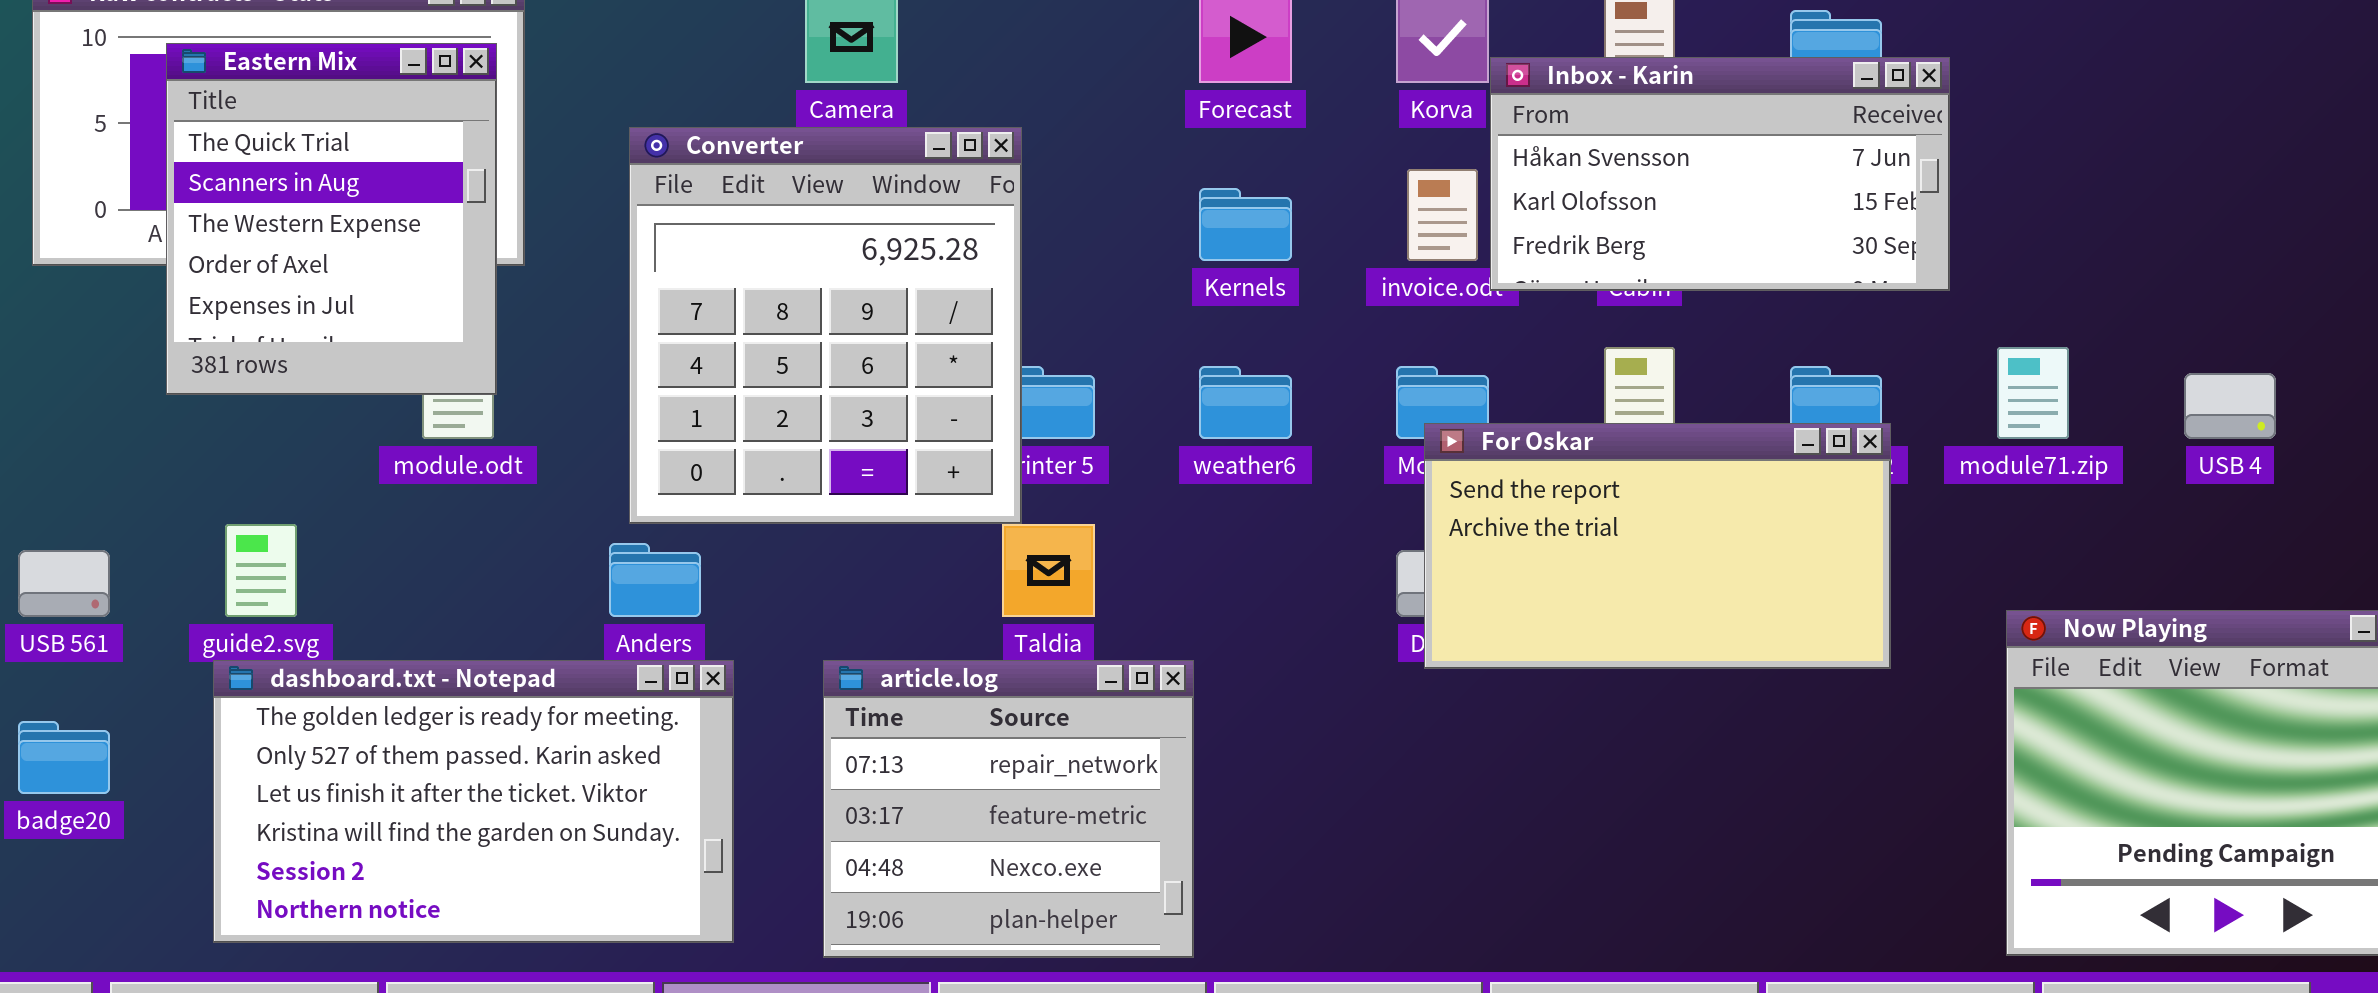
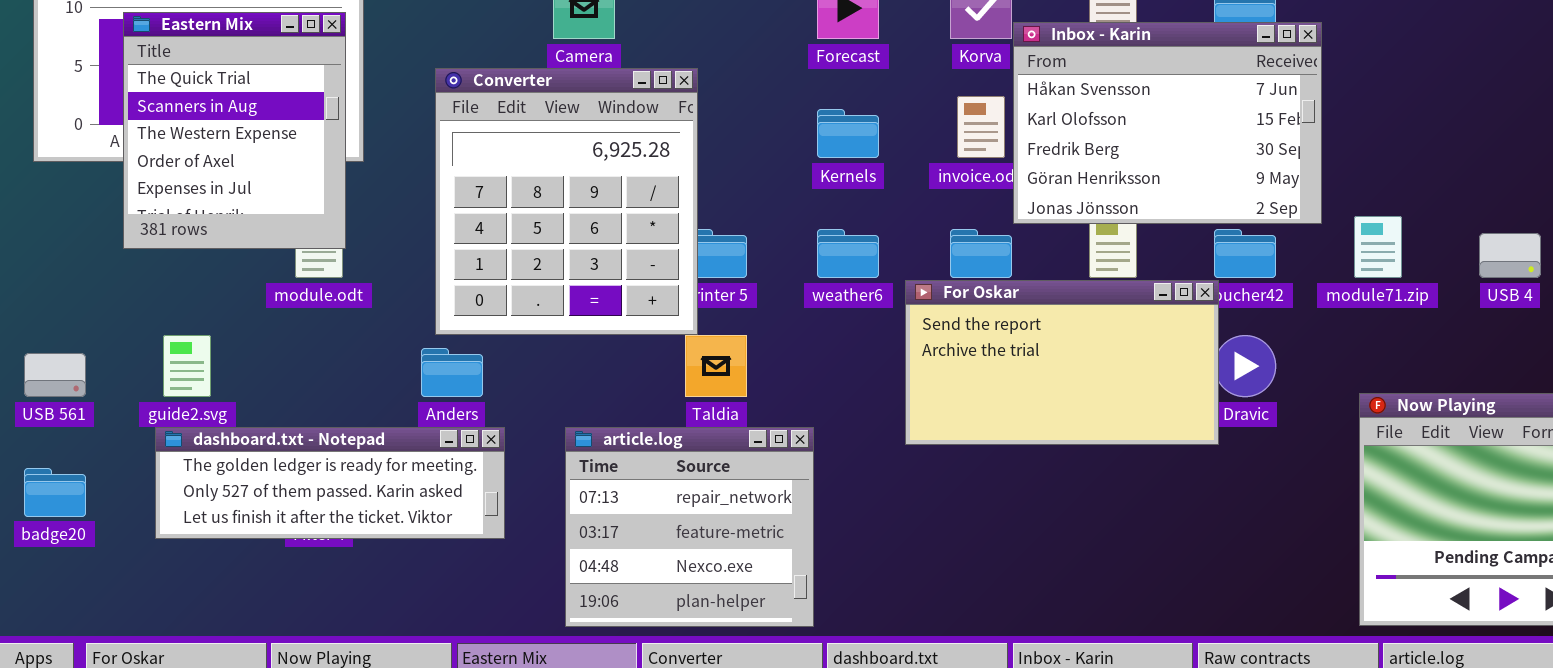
Inbox - Karin: [1490,57,1950,291] -> [1013,22,1322,224], resized
For Oskar: [1424,423,1891,669] -> [905,280,1219,445], moved
dashboard.txt - Notepad: [213,660,734,943] -> [155,427,505,539], resized

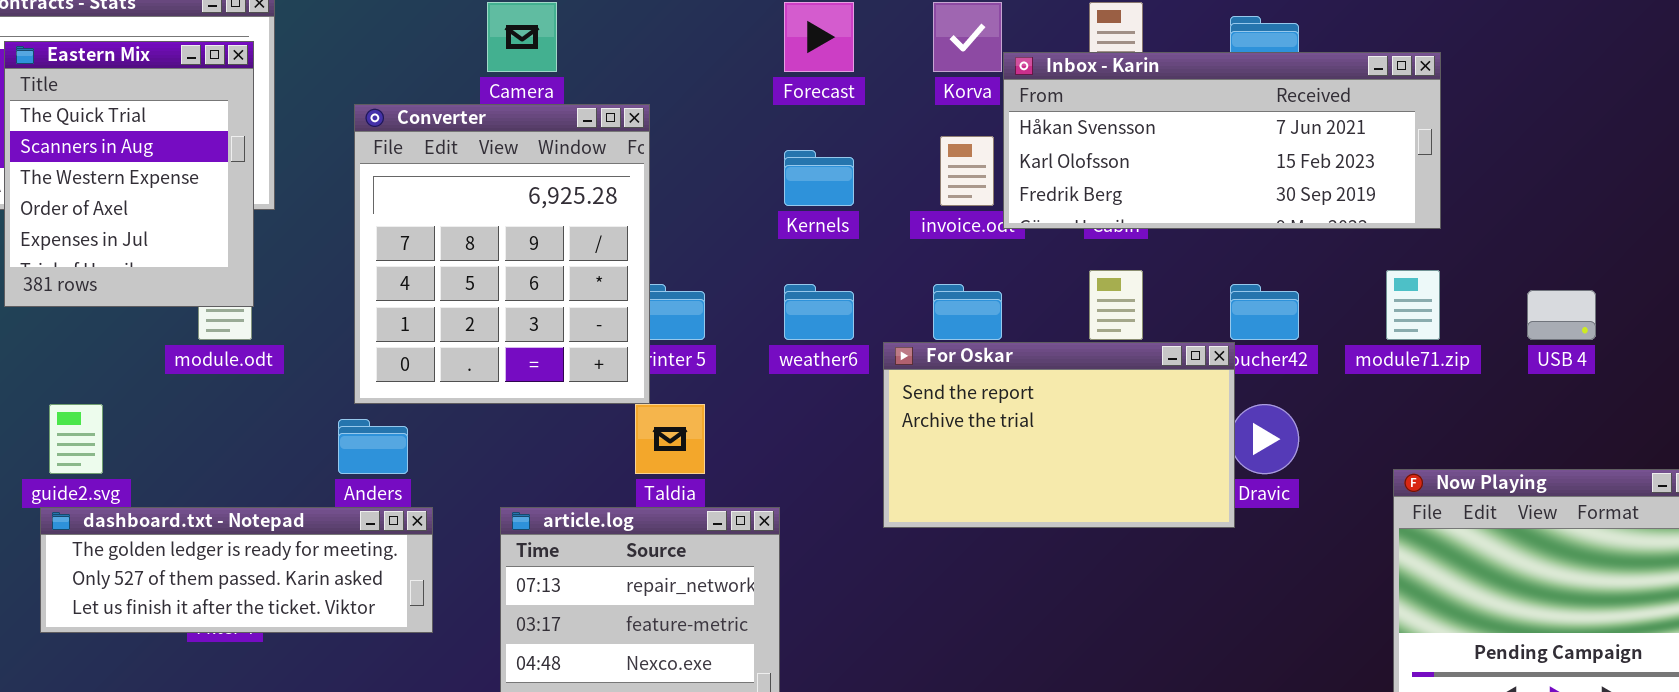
Inbox - Karin: [1013,22,1322,224] -> [1003,52,1441,229], resized

